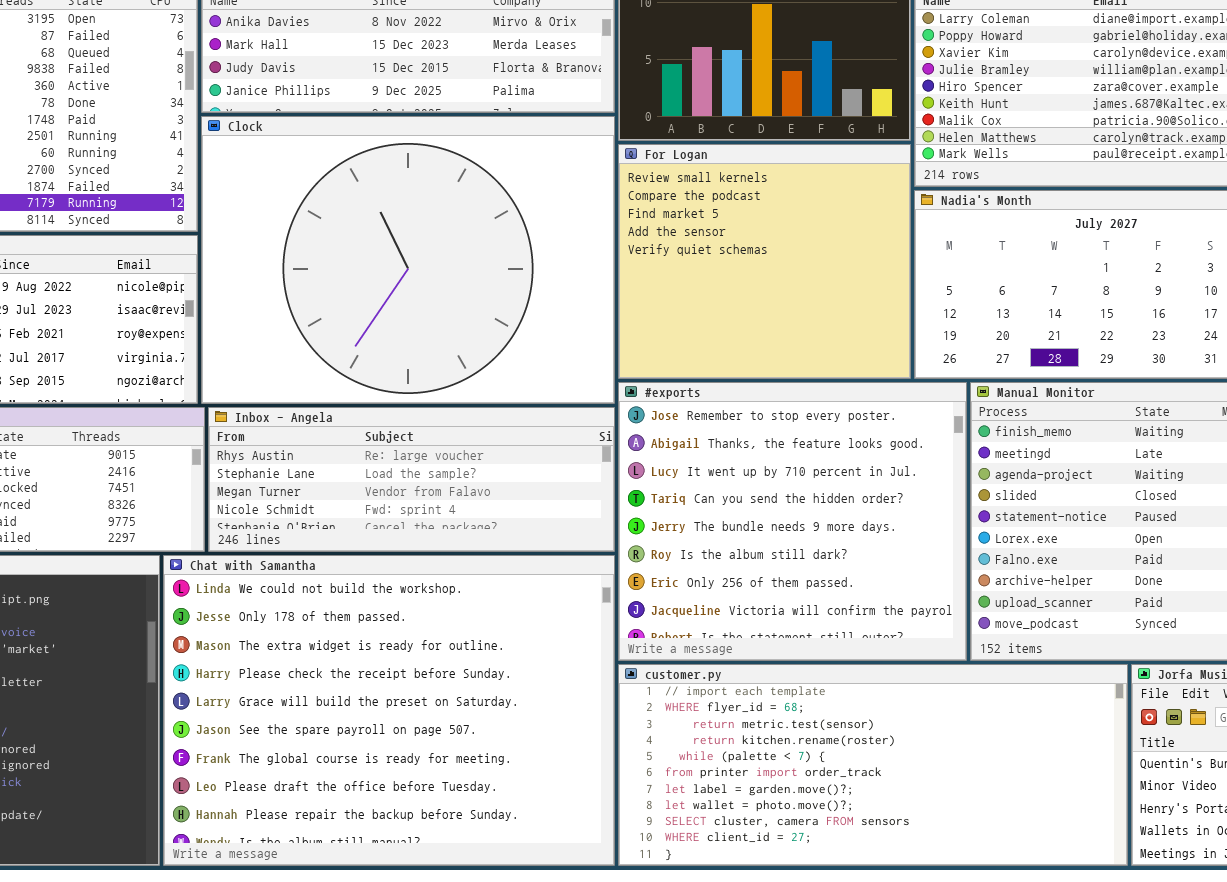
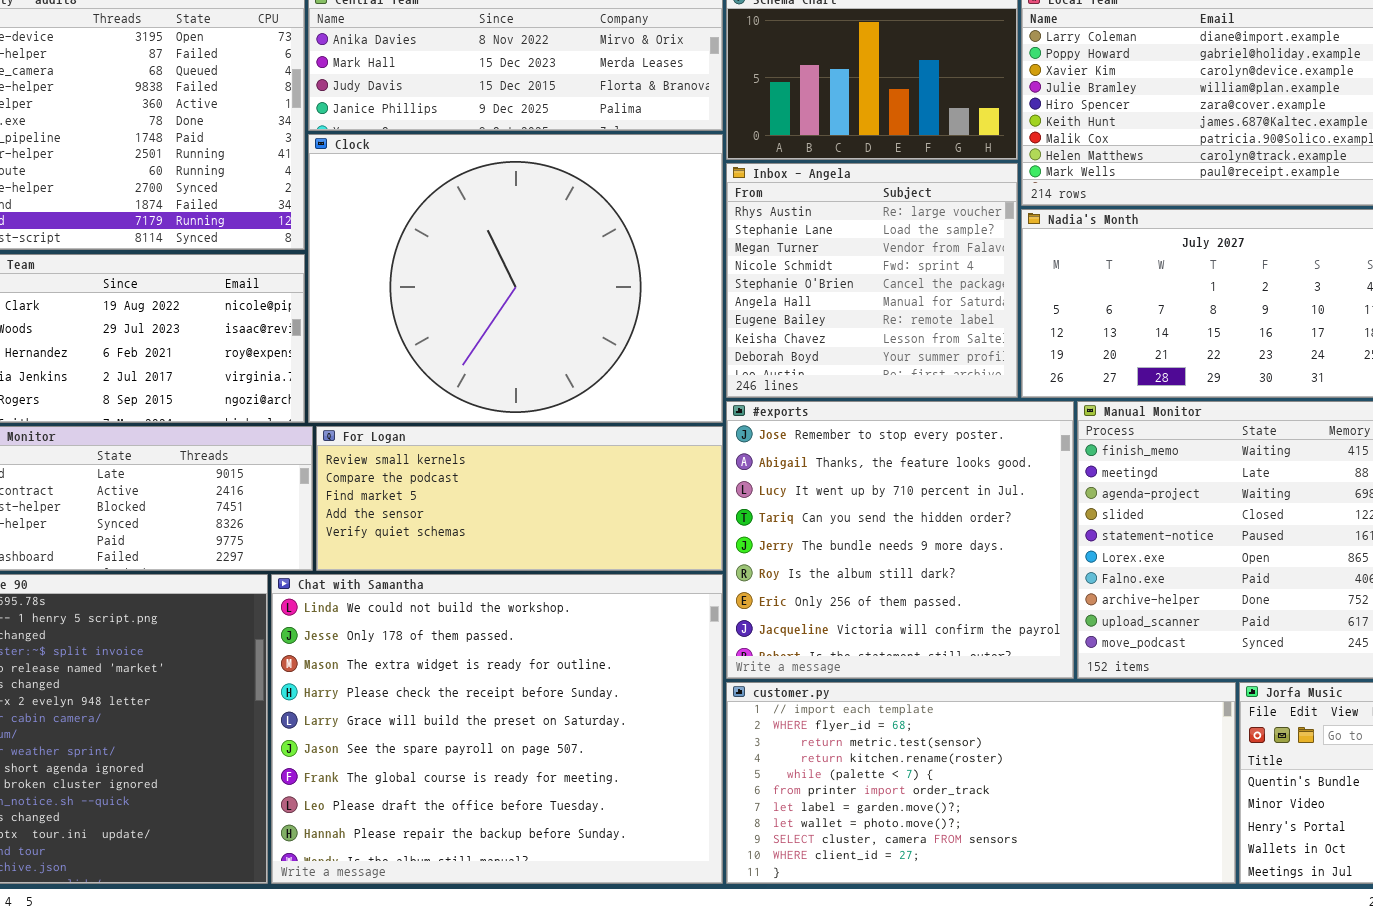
For Logan: [618,144,911,379] -> [316,426,723,571], moved, resized
Inbox - Angela: [208,407,615,552] -> [726,163,1018,398], moved, resized

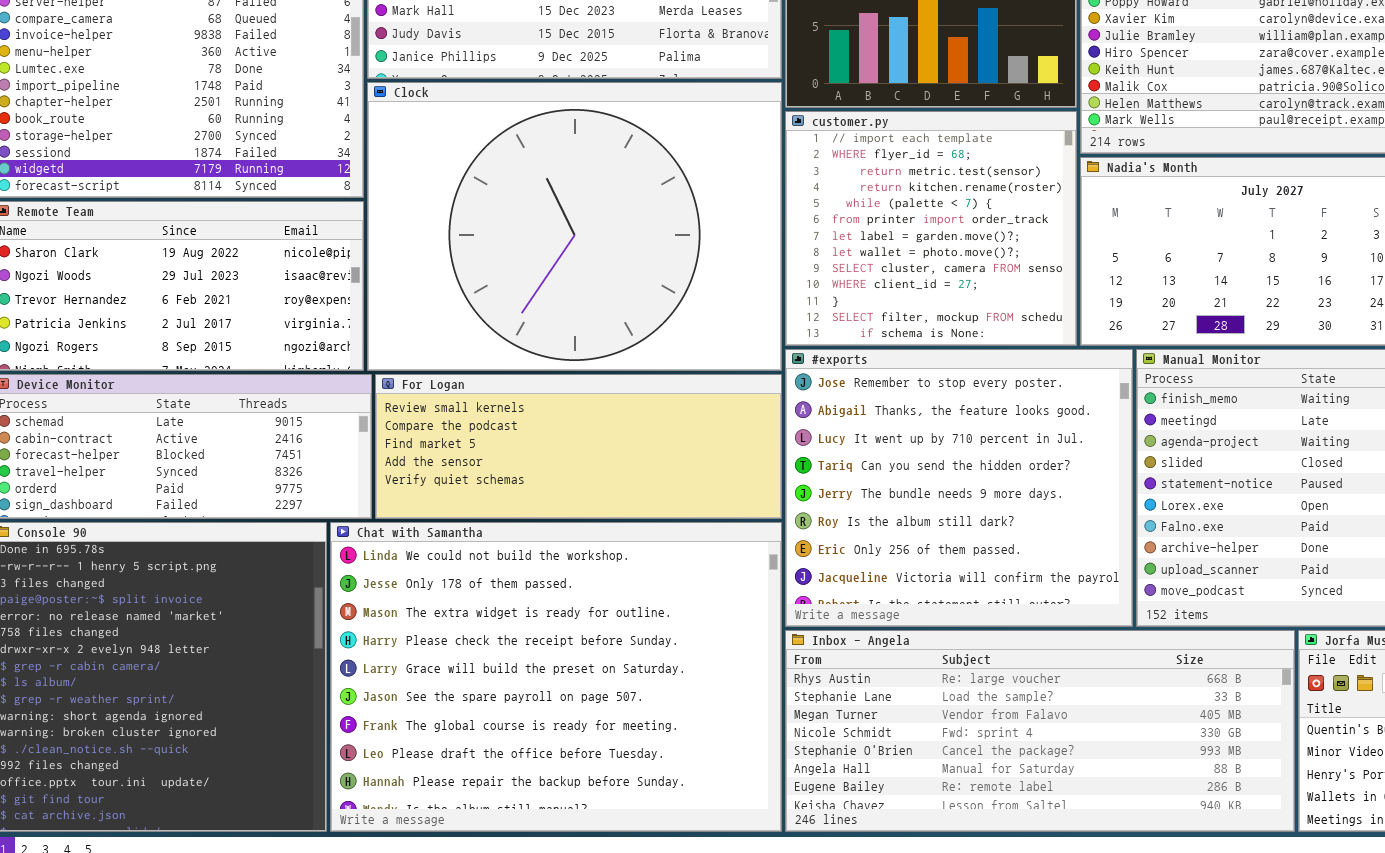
Inbox - Angela: [726,163,1018,398] -> [785,630,1295,832], moved, resized
customer.py: [726,682,1236,884] -> [785,111,1077,346], moved, resized

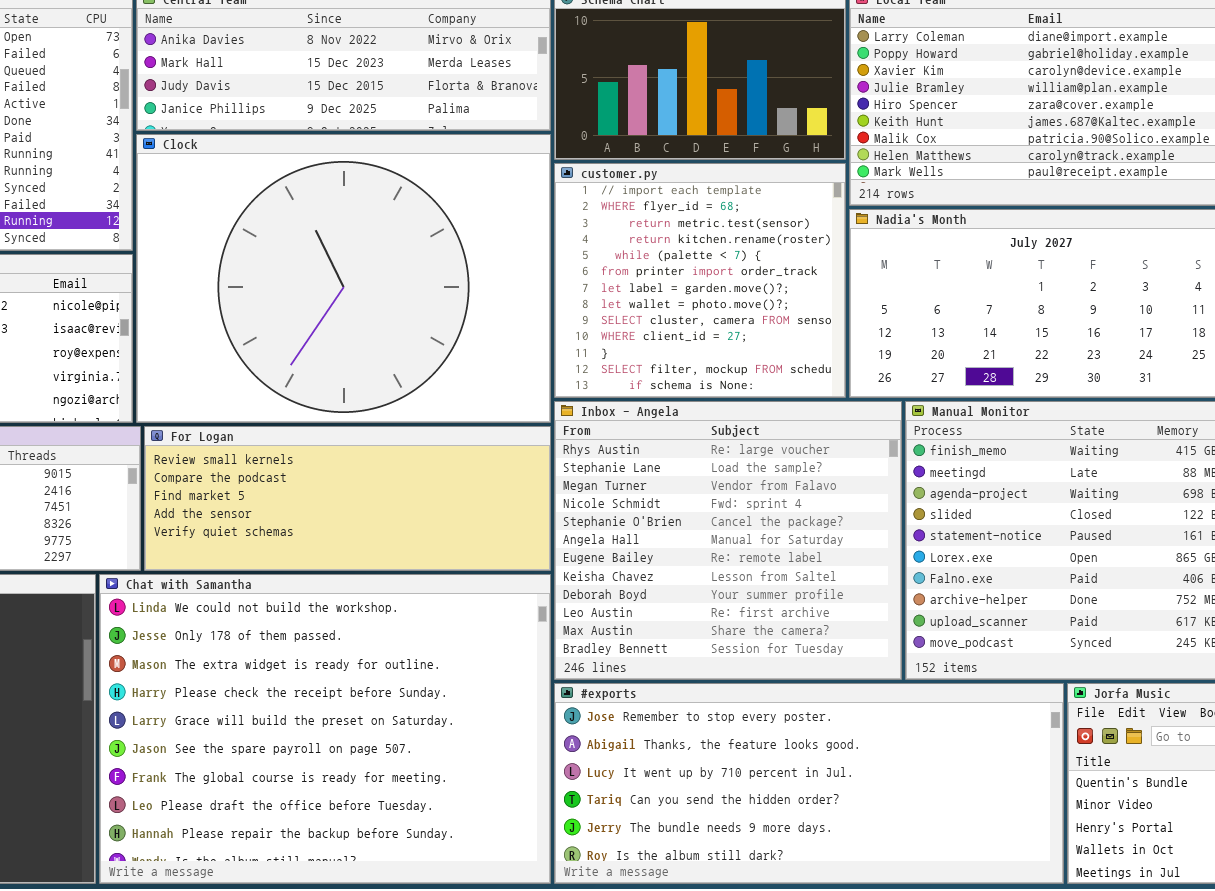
#exports: [785,349,1133,627] -> [554,683,1064,884], moved, resized
Inbox - Angela: [785,630,1295,832] -> [554,401,902,680], moved, resized

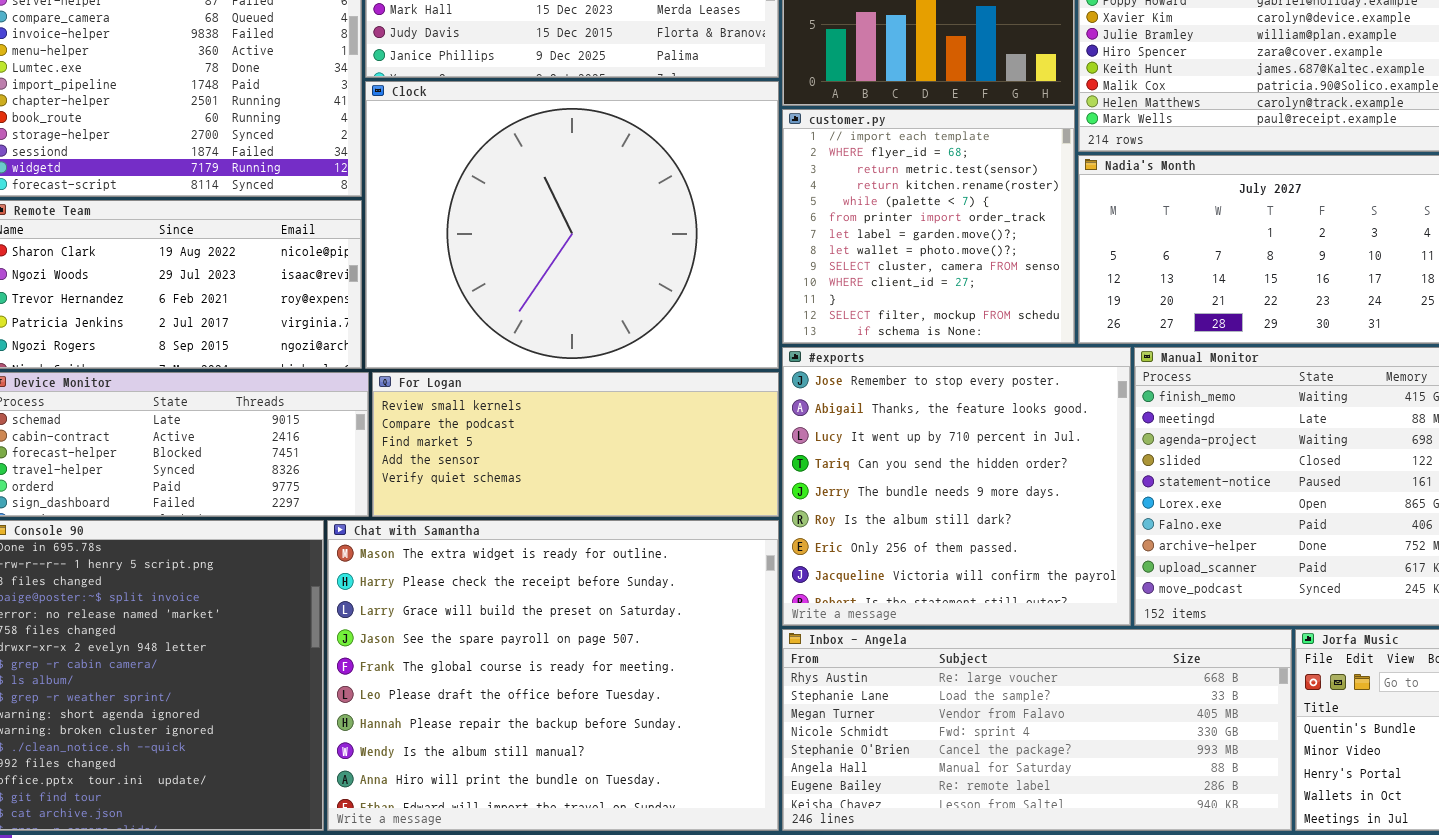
Inbox - Angela: [554,401,902,680] -> [782,629,1292,831], moved, resized
Chat with Samantha: [99,574,551,884] -> [327,520,779,831], scrolled down 2 rows
#exports: [554,683,1064,884] -> [782,347,1131,626], moved, resized

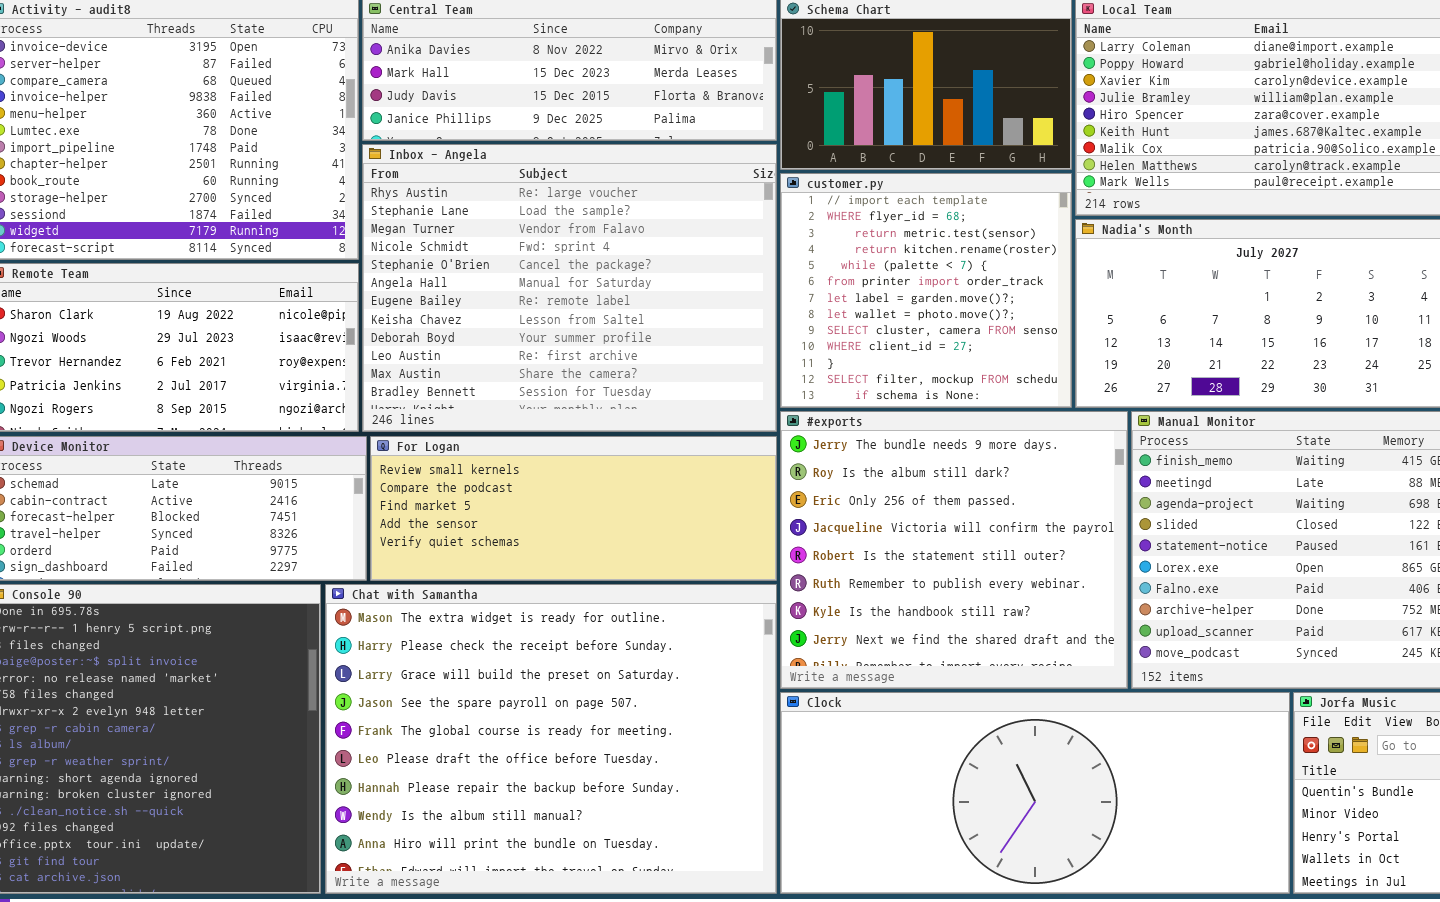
Clock: [365,81,779,369] -> [780,692,1290,894], moved, resized
#exports: [782,347,1131,626] -> [780,411,1128,689], scrolled down 4 rows
Inbox - Angela: [782,629,1292,831] -> [362,144,777,432], moved, resized

